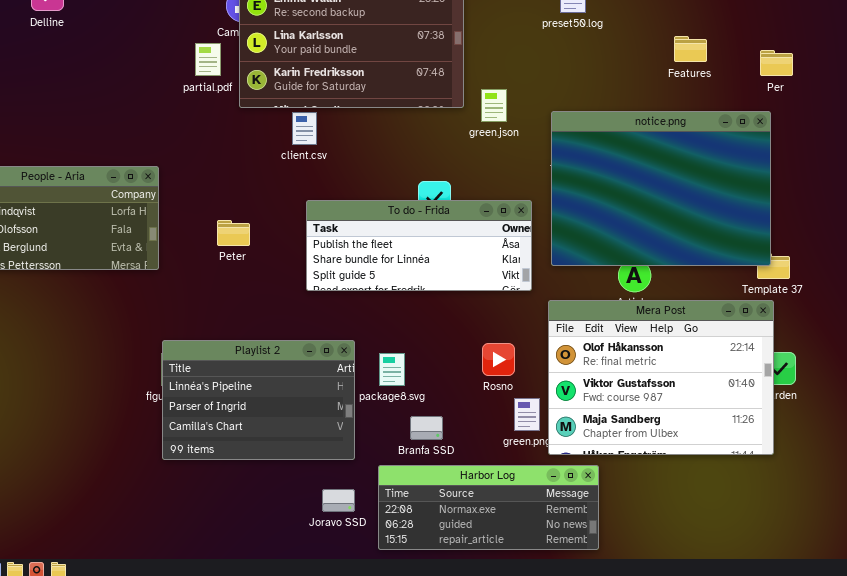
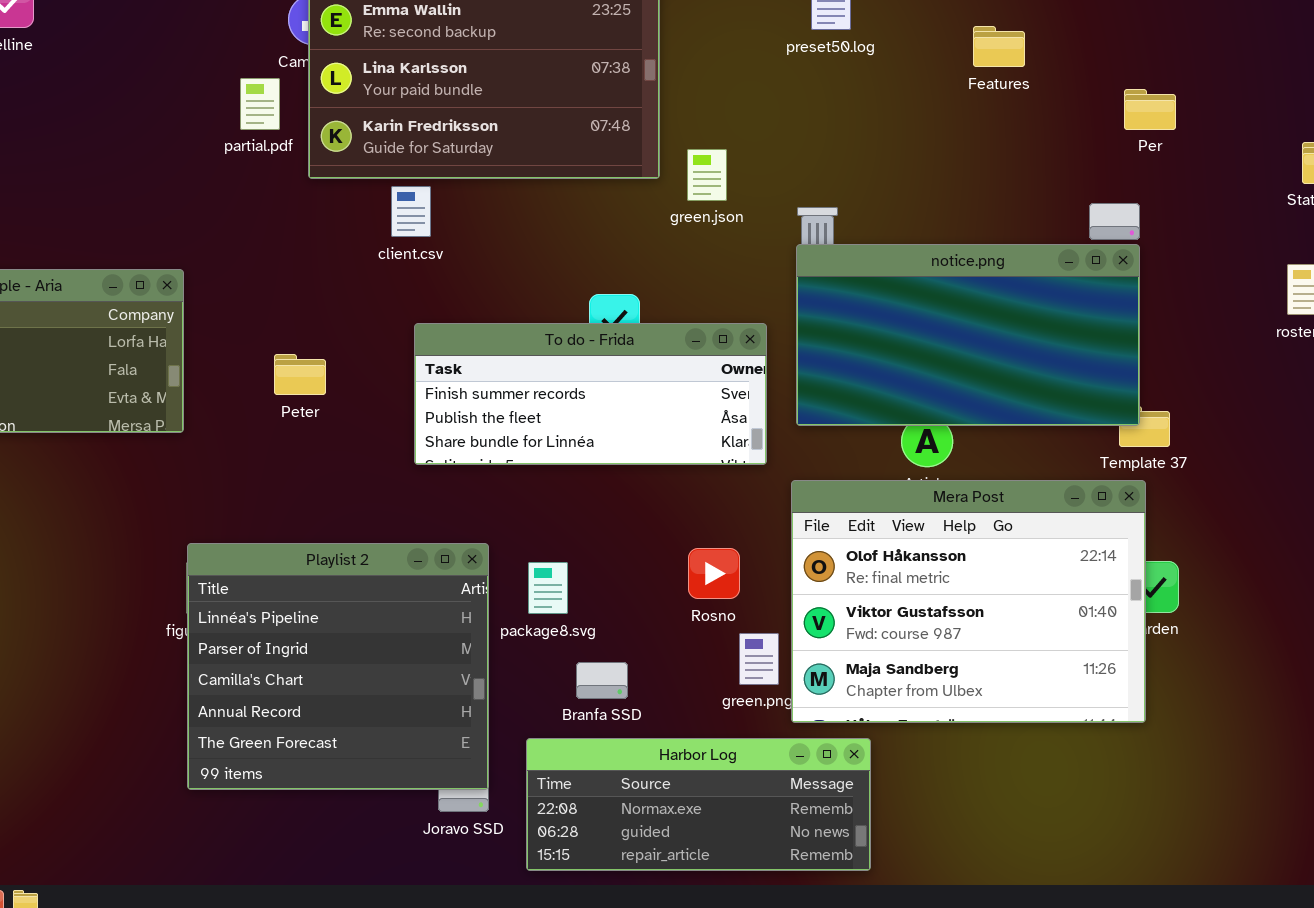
Features: [674,36,707,62] -> [973,26,1025,67], moved
notice.png: [551,111,771,266] -> [796,244,1140,426], resized
To do - Frida: [306,200,532,291] -> [414,323,767,465], scrolled up 1 row
Playlist 2: [162,340,355,460] -> [187,543,489,790], resized

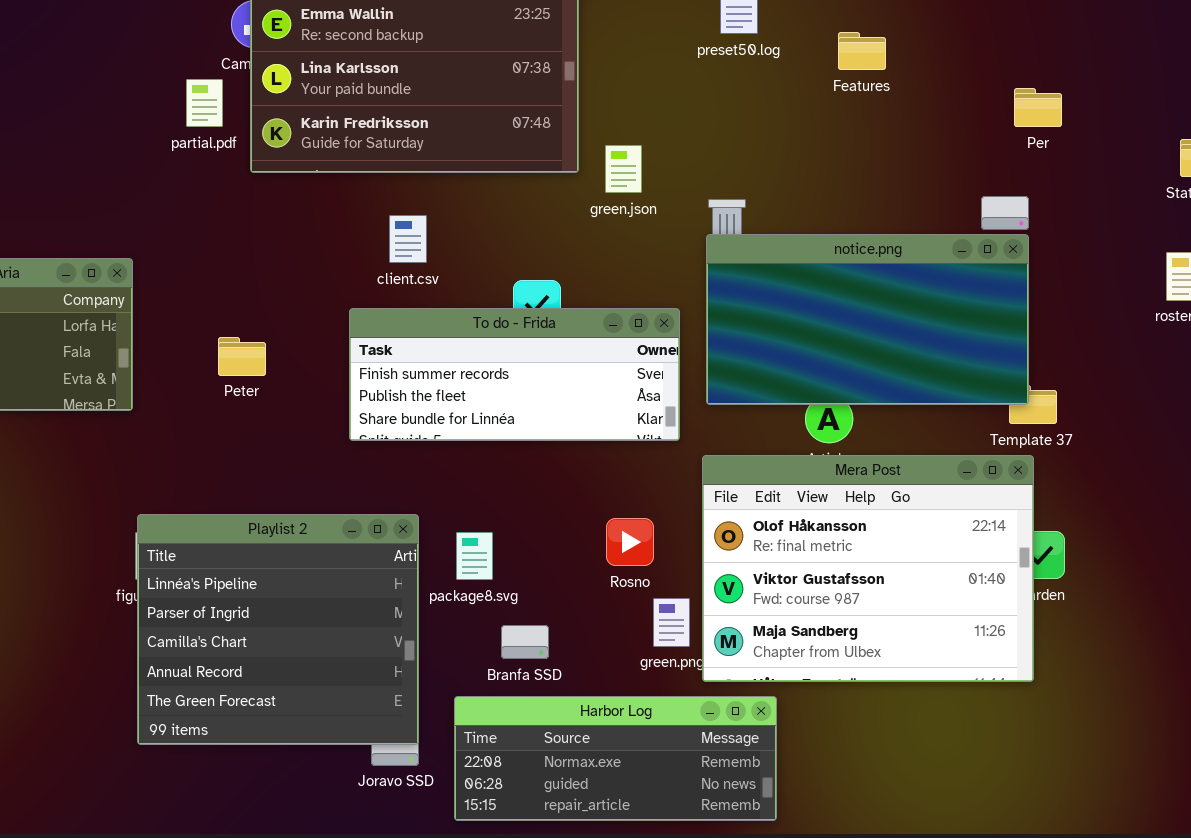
Features: [973,26,1025,67] -> [838,32,886,70], moved
client.csv: [391,186,431,237] -> [389,215,427,263], moved

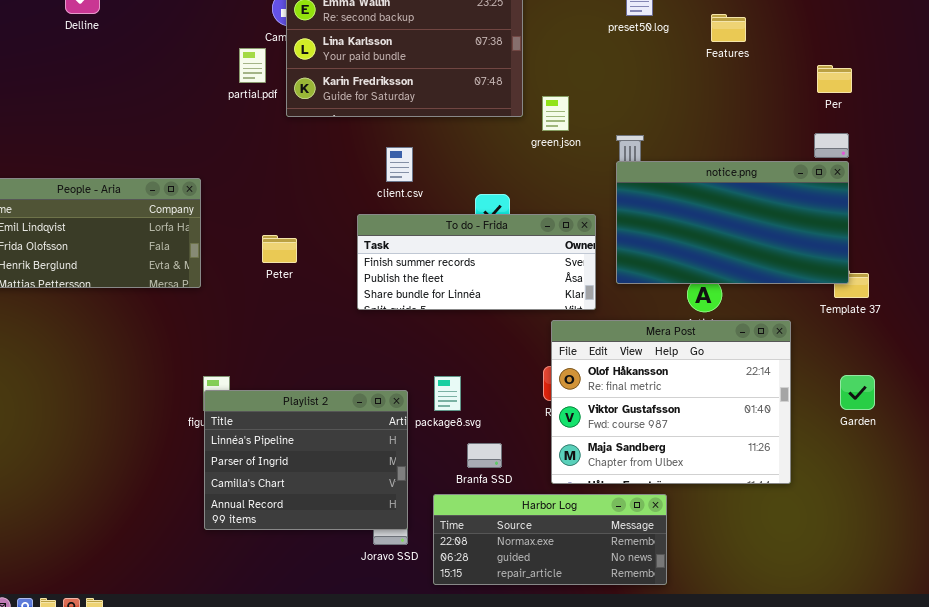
Per: [1014,88,1062,127] -> [817,65,852,93], moved
Mera Post: [702,455,1034,682] -> [551,320,791,484], moved
Playlist 2: [137,514,419,745] -> [204,390,408,530], resized

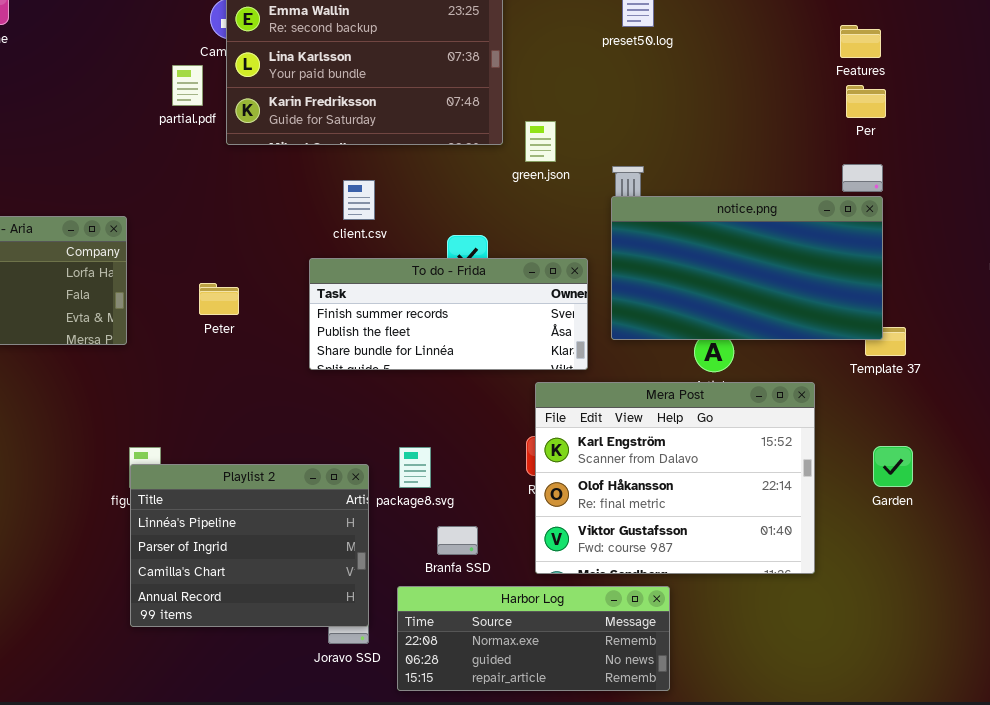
Features: [711,14,746,42] -> [840,25,881,58], moved
Mera Post: [551,320,791,484] -> [535,382,815,574], scrolled up 1 row

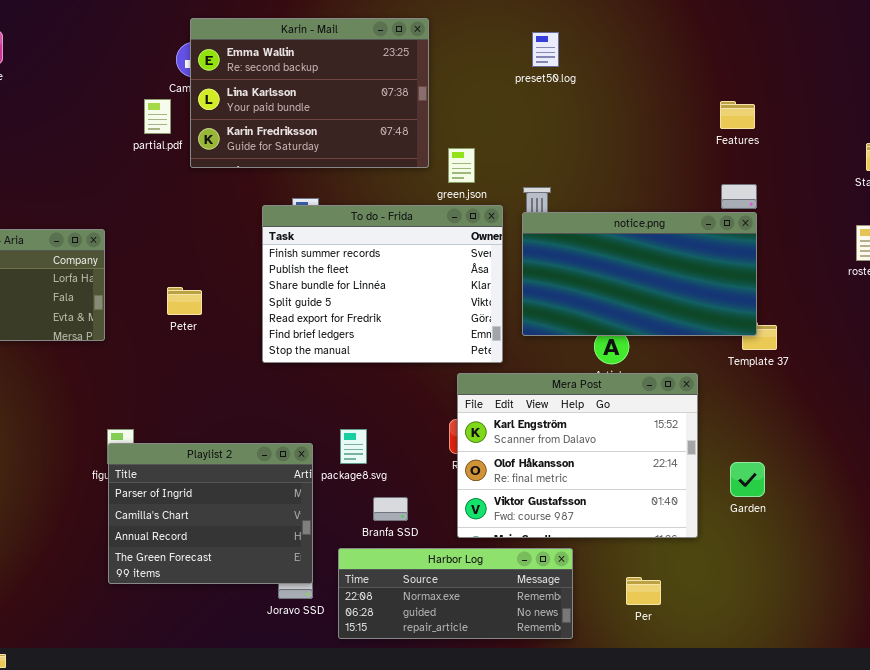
Features: [840,25,881,58] -> [720,101,755,129], moved
Per: [846,85,886,118] -> [626,577,661,605], moved
To do - Frida: [309,258,588,370] -> [262,205,503,363], resized
Garden: [873,446,913,487] -> [730,462,765,497], moved
Playlist 2: [130,464,369,627] -> [108,443,313,584], scrolled down 1 row

